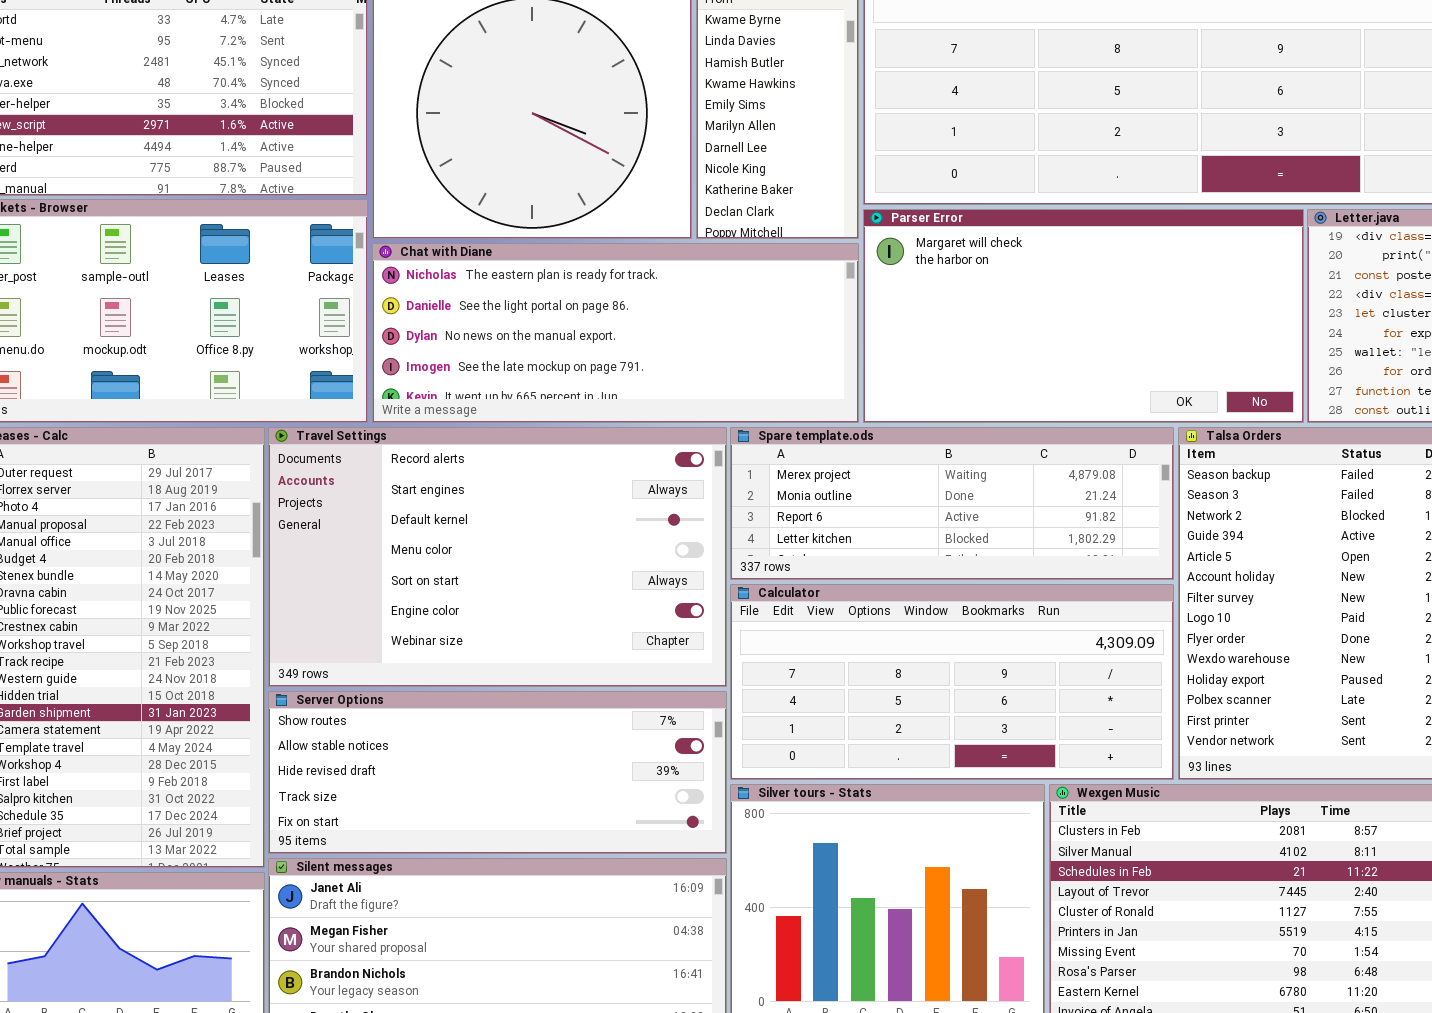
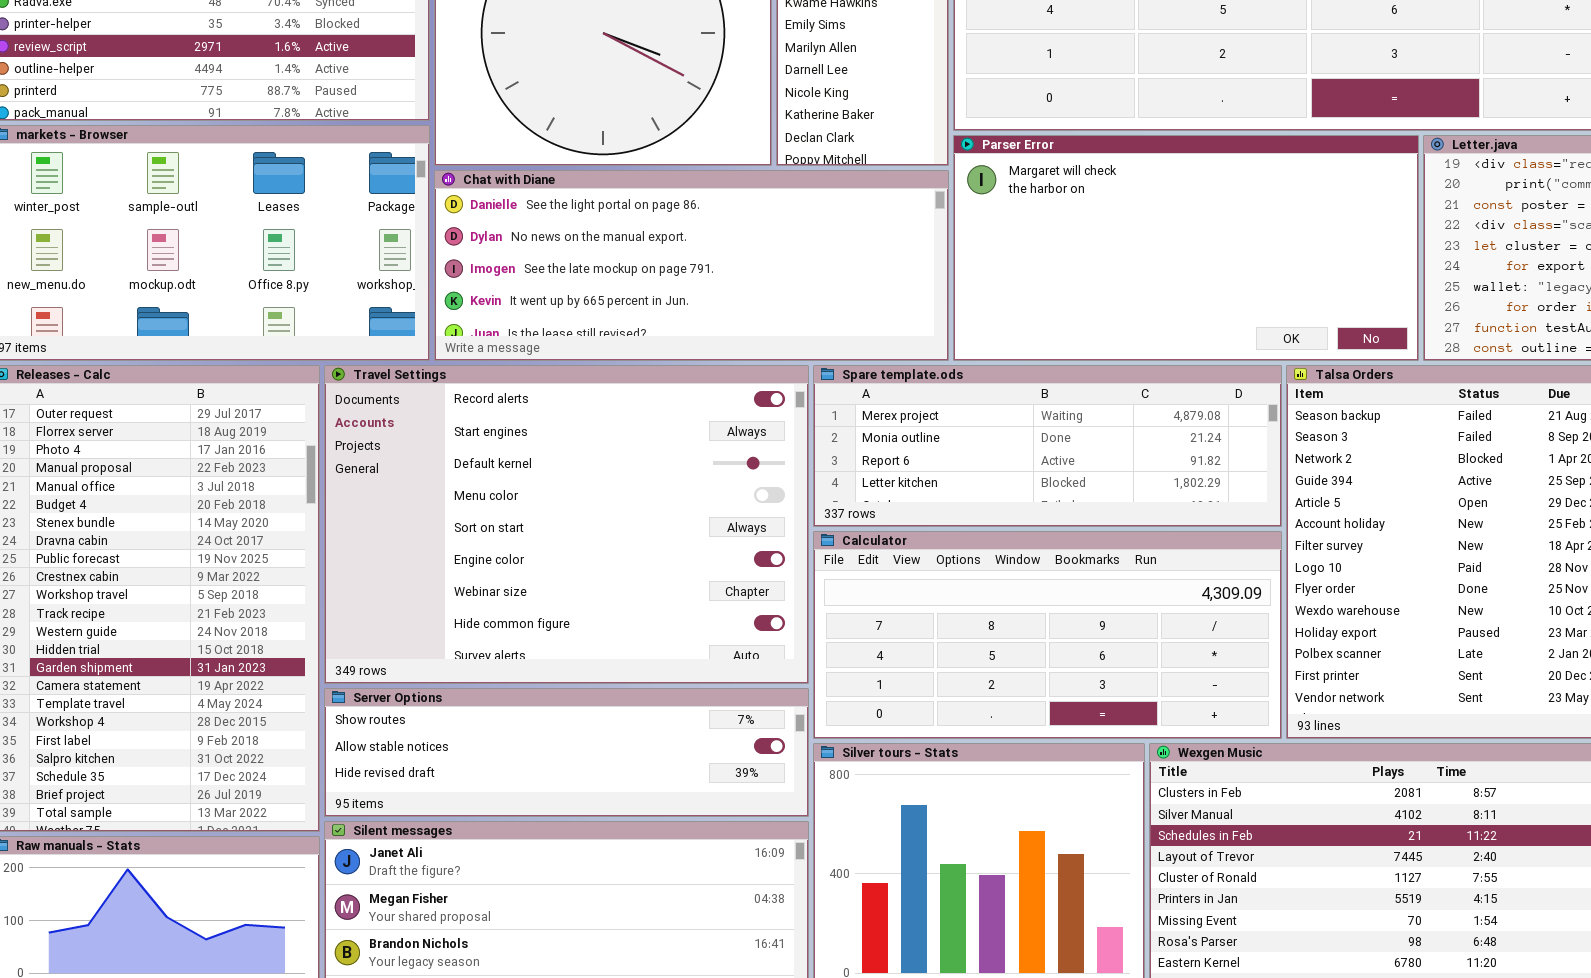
Chat with Diane: [372,243,859,423] -> [434,170,949,361], scrolled down 1 row
Travel Settings: [268,427,727,687] -> [324,365,809,684], resized
Server Options: [268,691,727,854] -> [324,688,809,817], resized

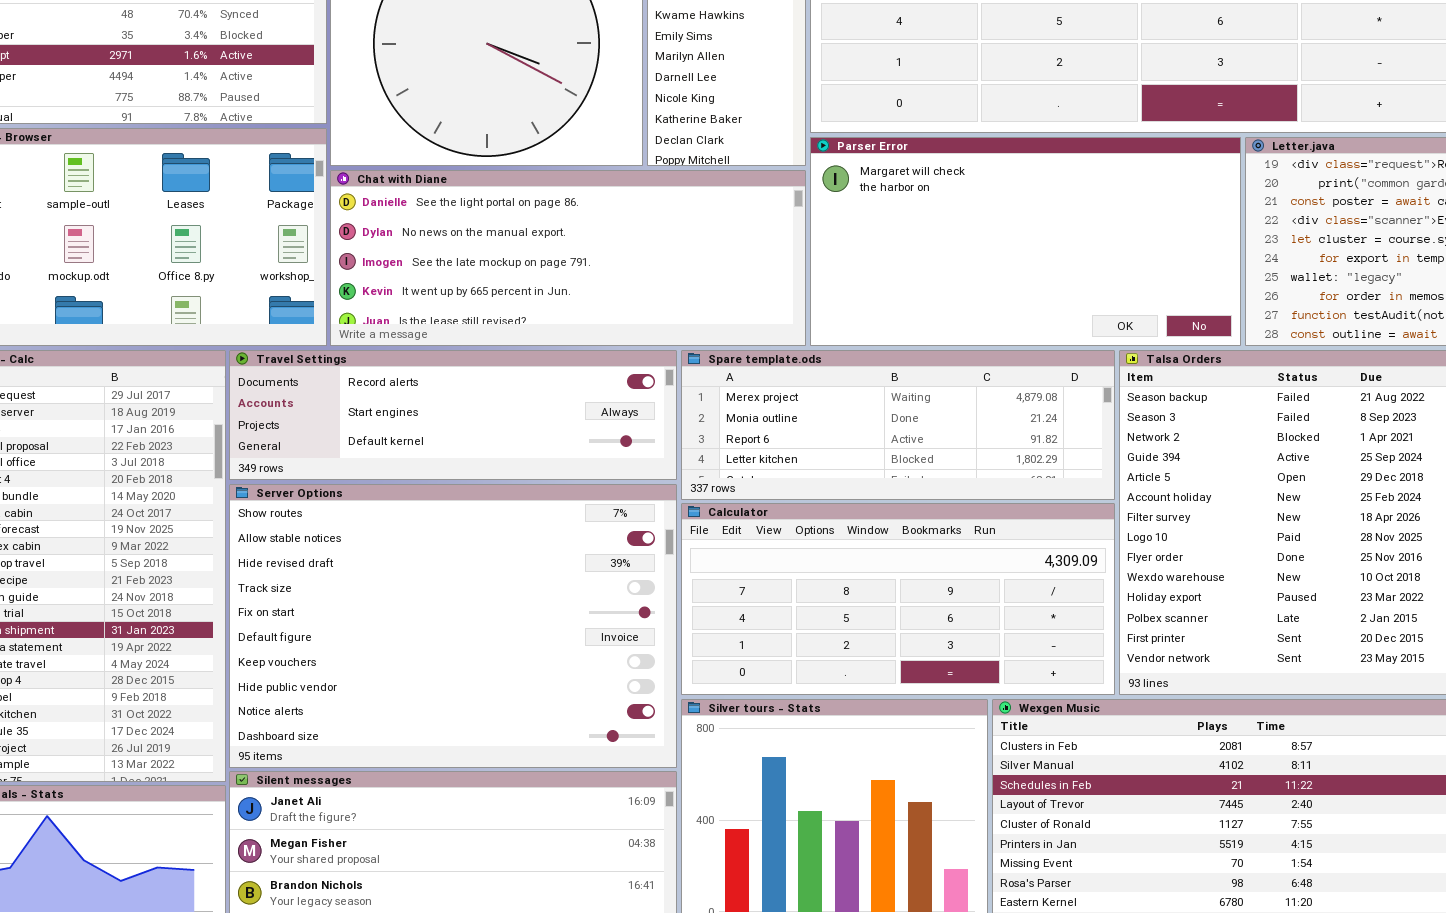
Travel Settings: [324,365,809,684] -> [229,350,677,480], resized
Server Options: [324,688,809,817] -> [229,484,677,768], resized

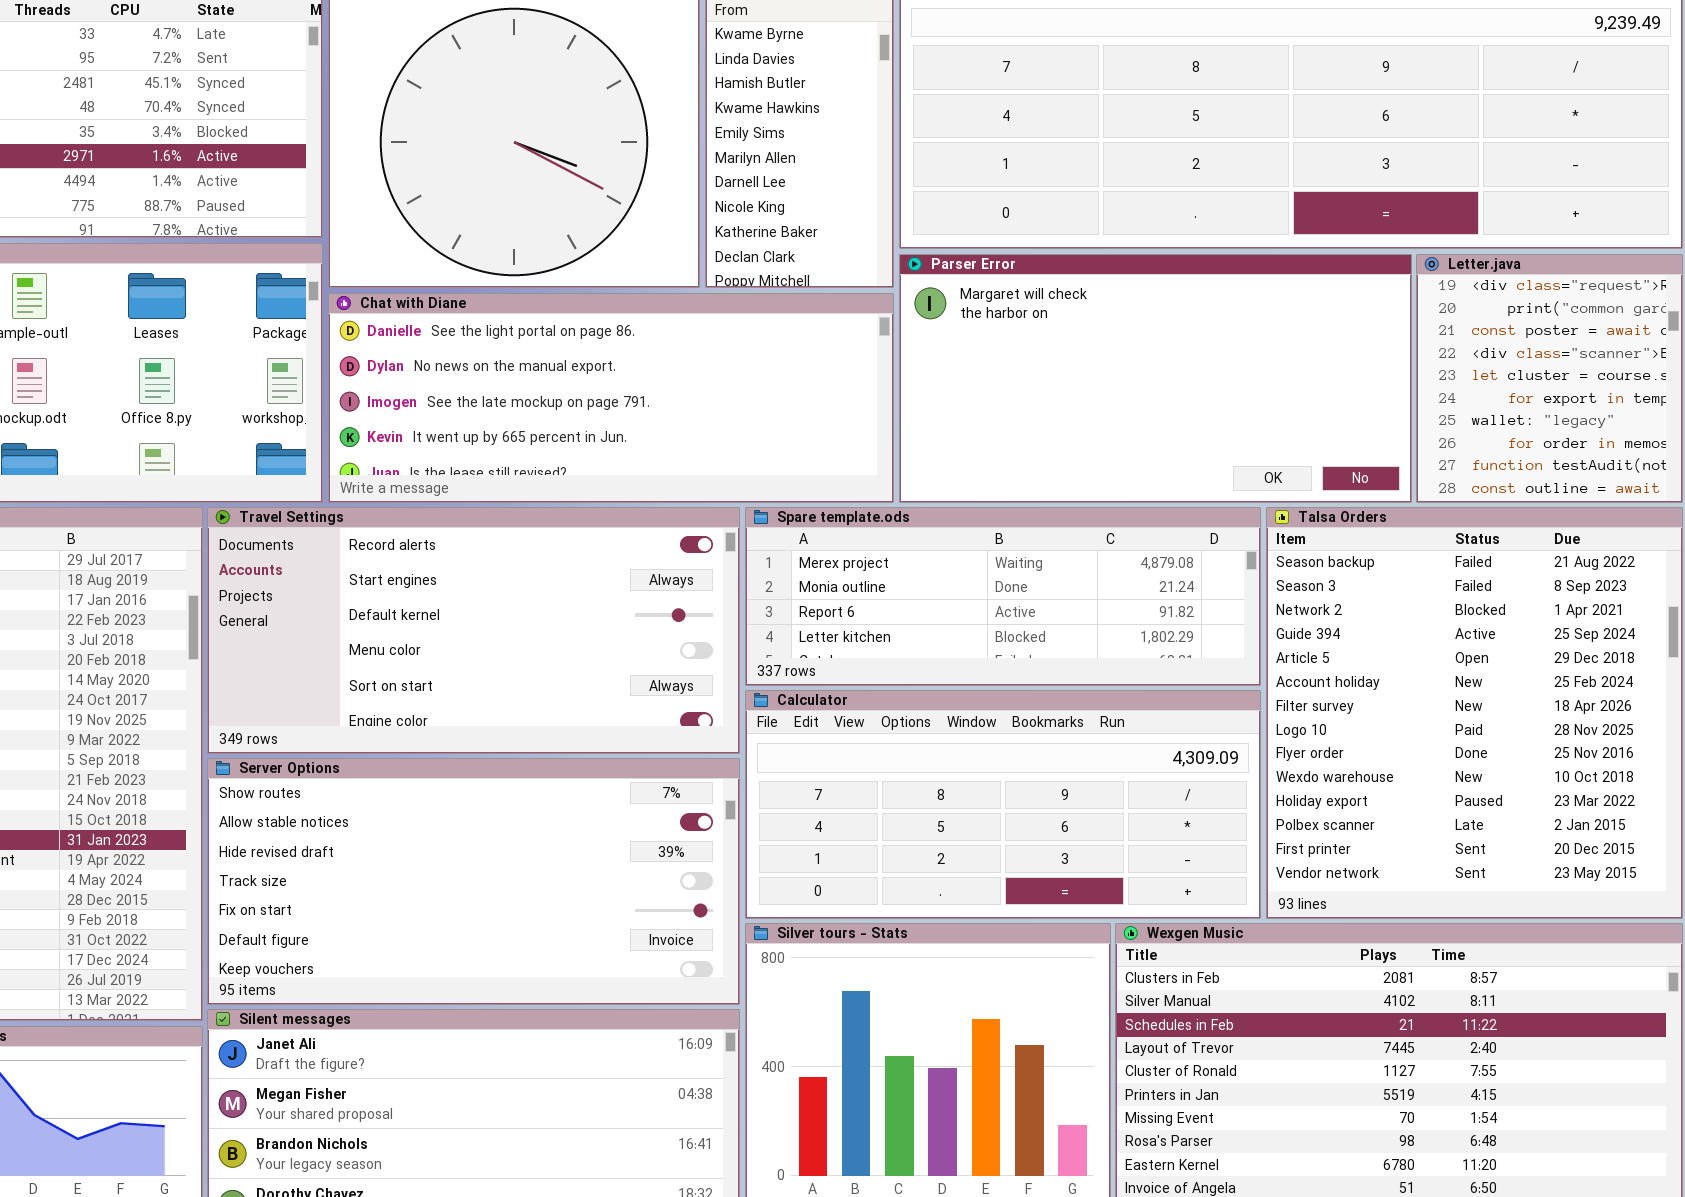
Travel Settings: [229,350,677,480] -> [207,507,740,754], resized
Server Options: [229,484,677,768] -> [207,758,740,1005], resized

